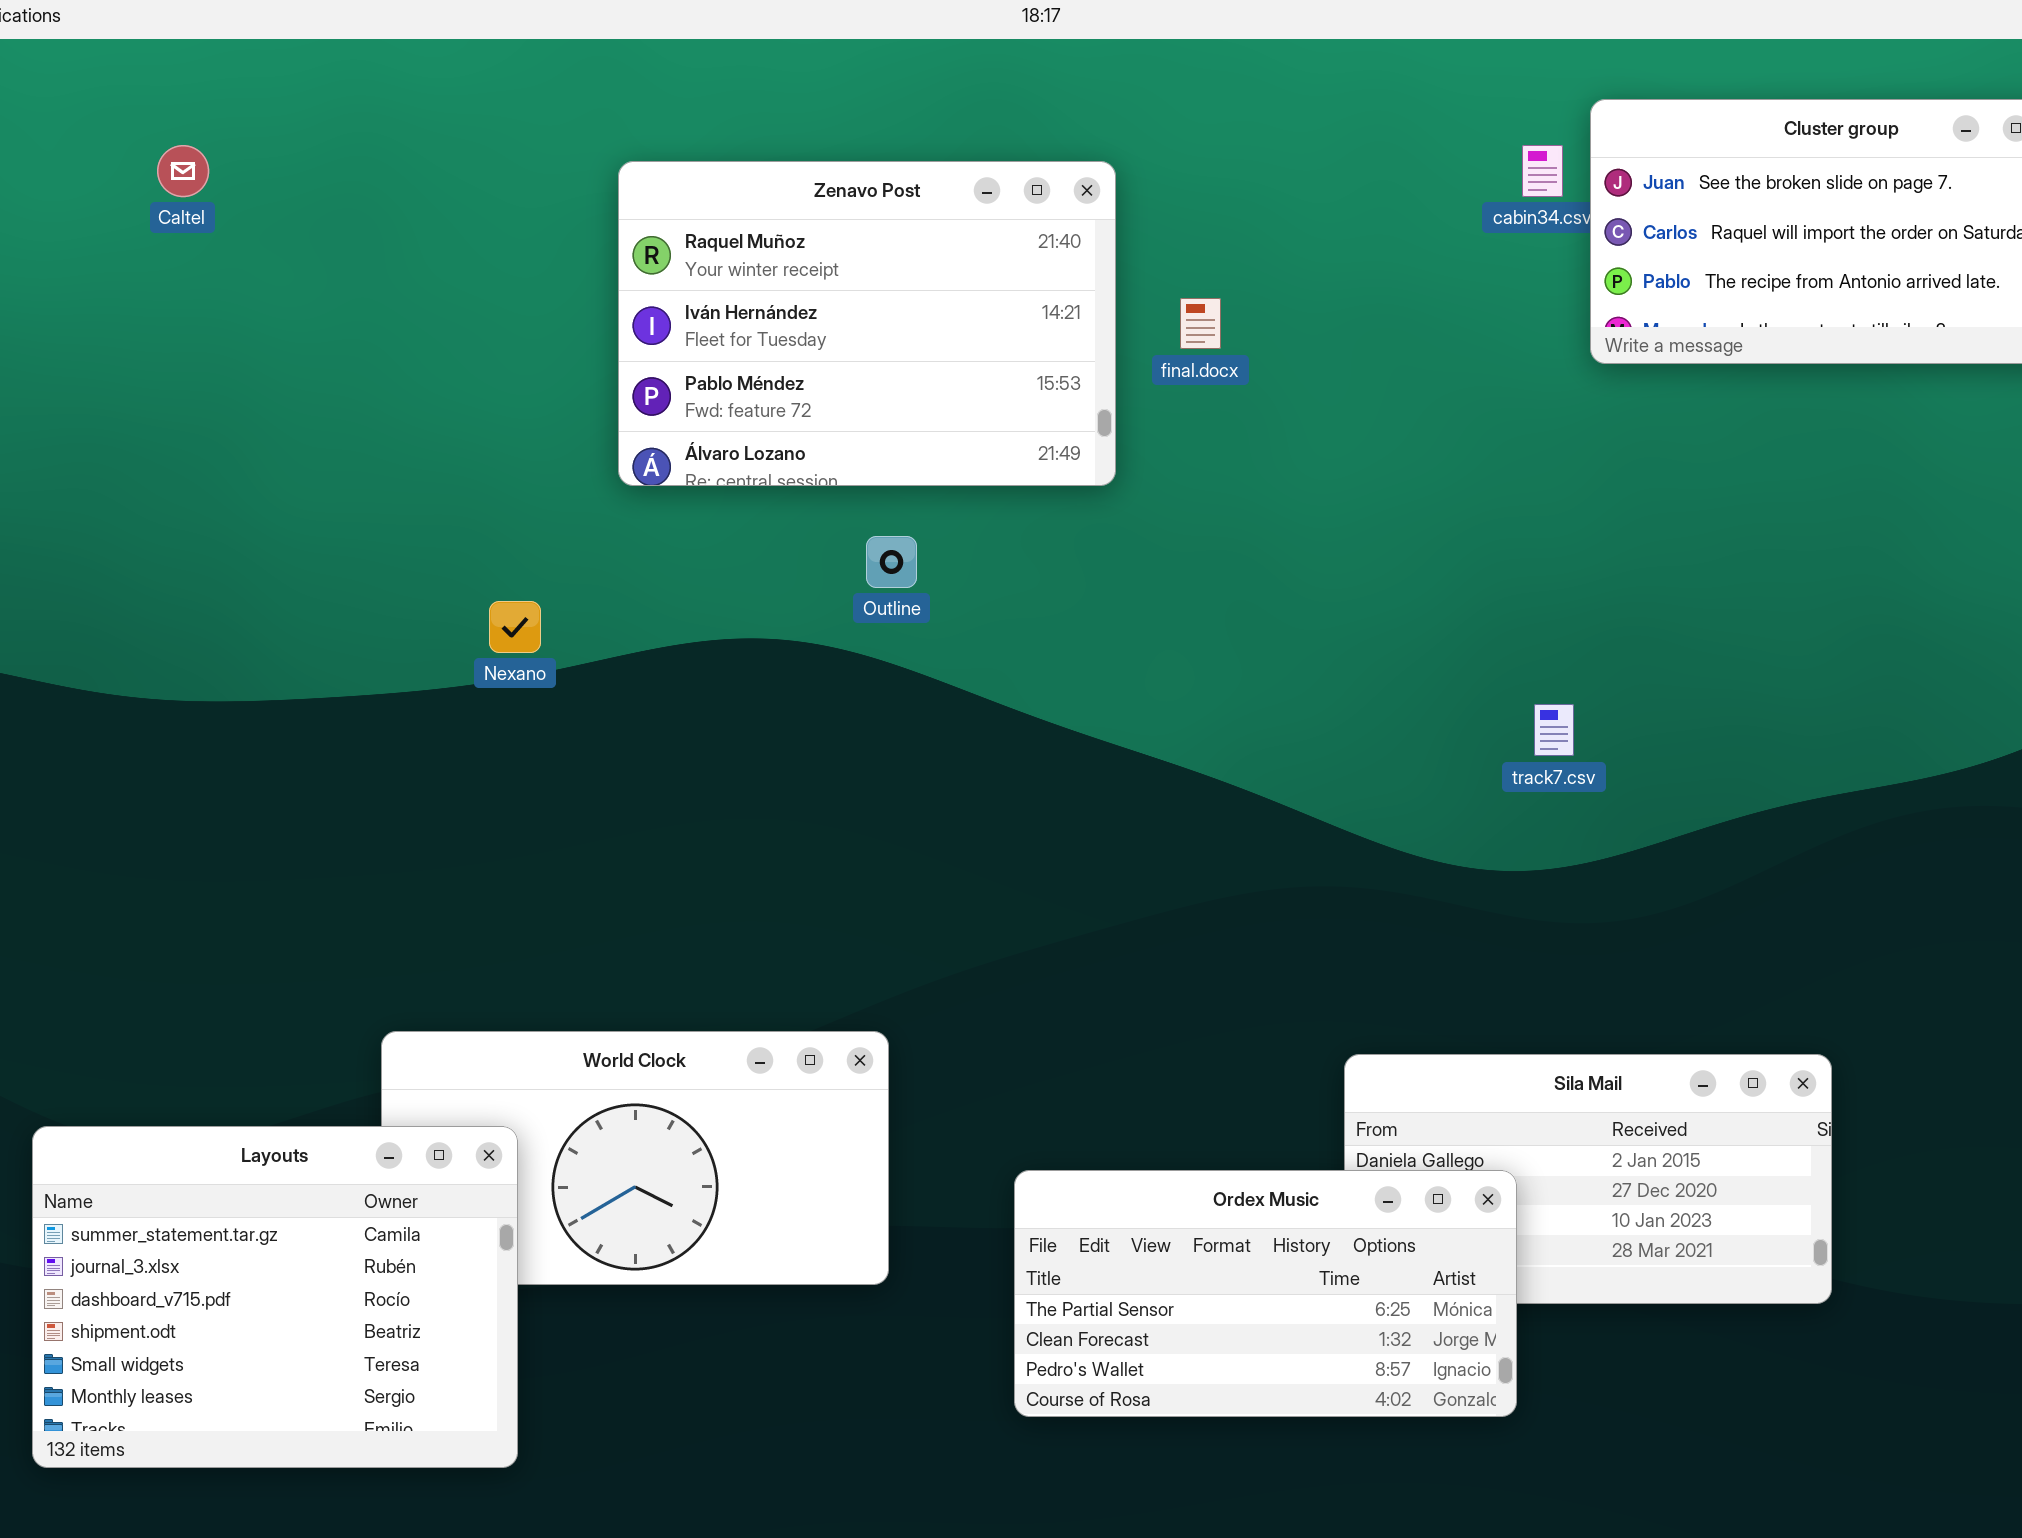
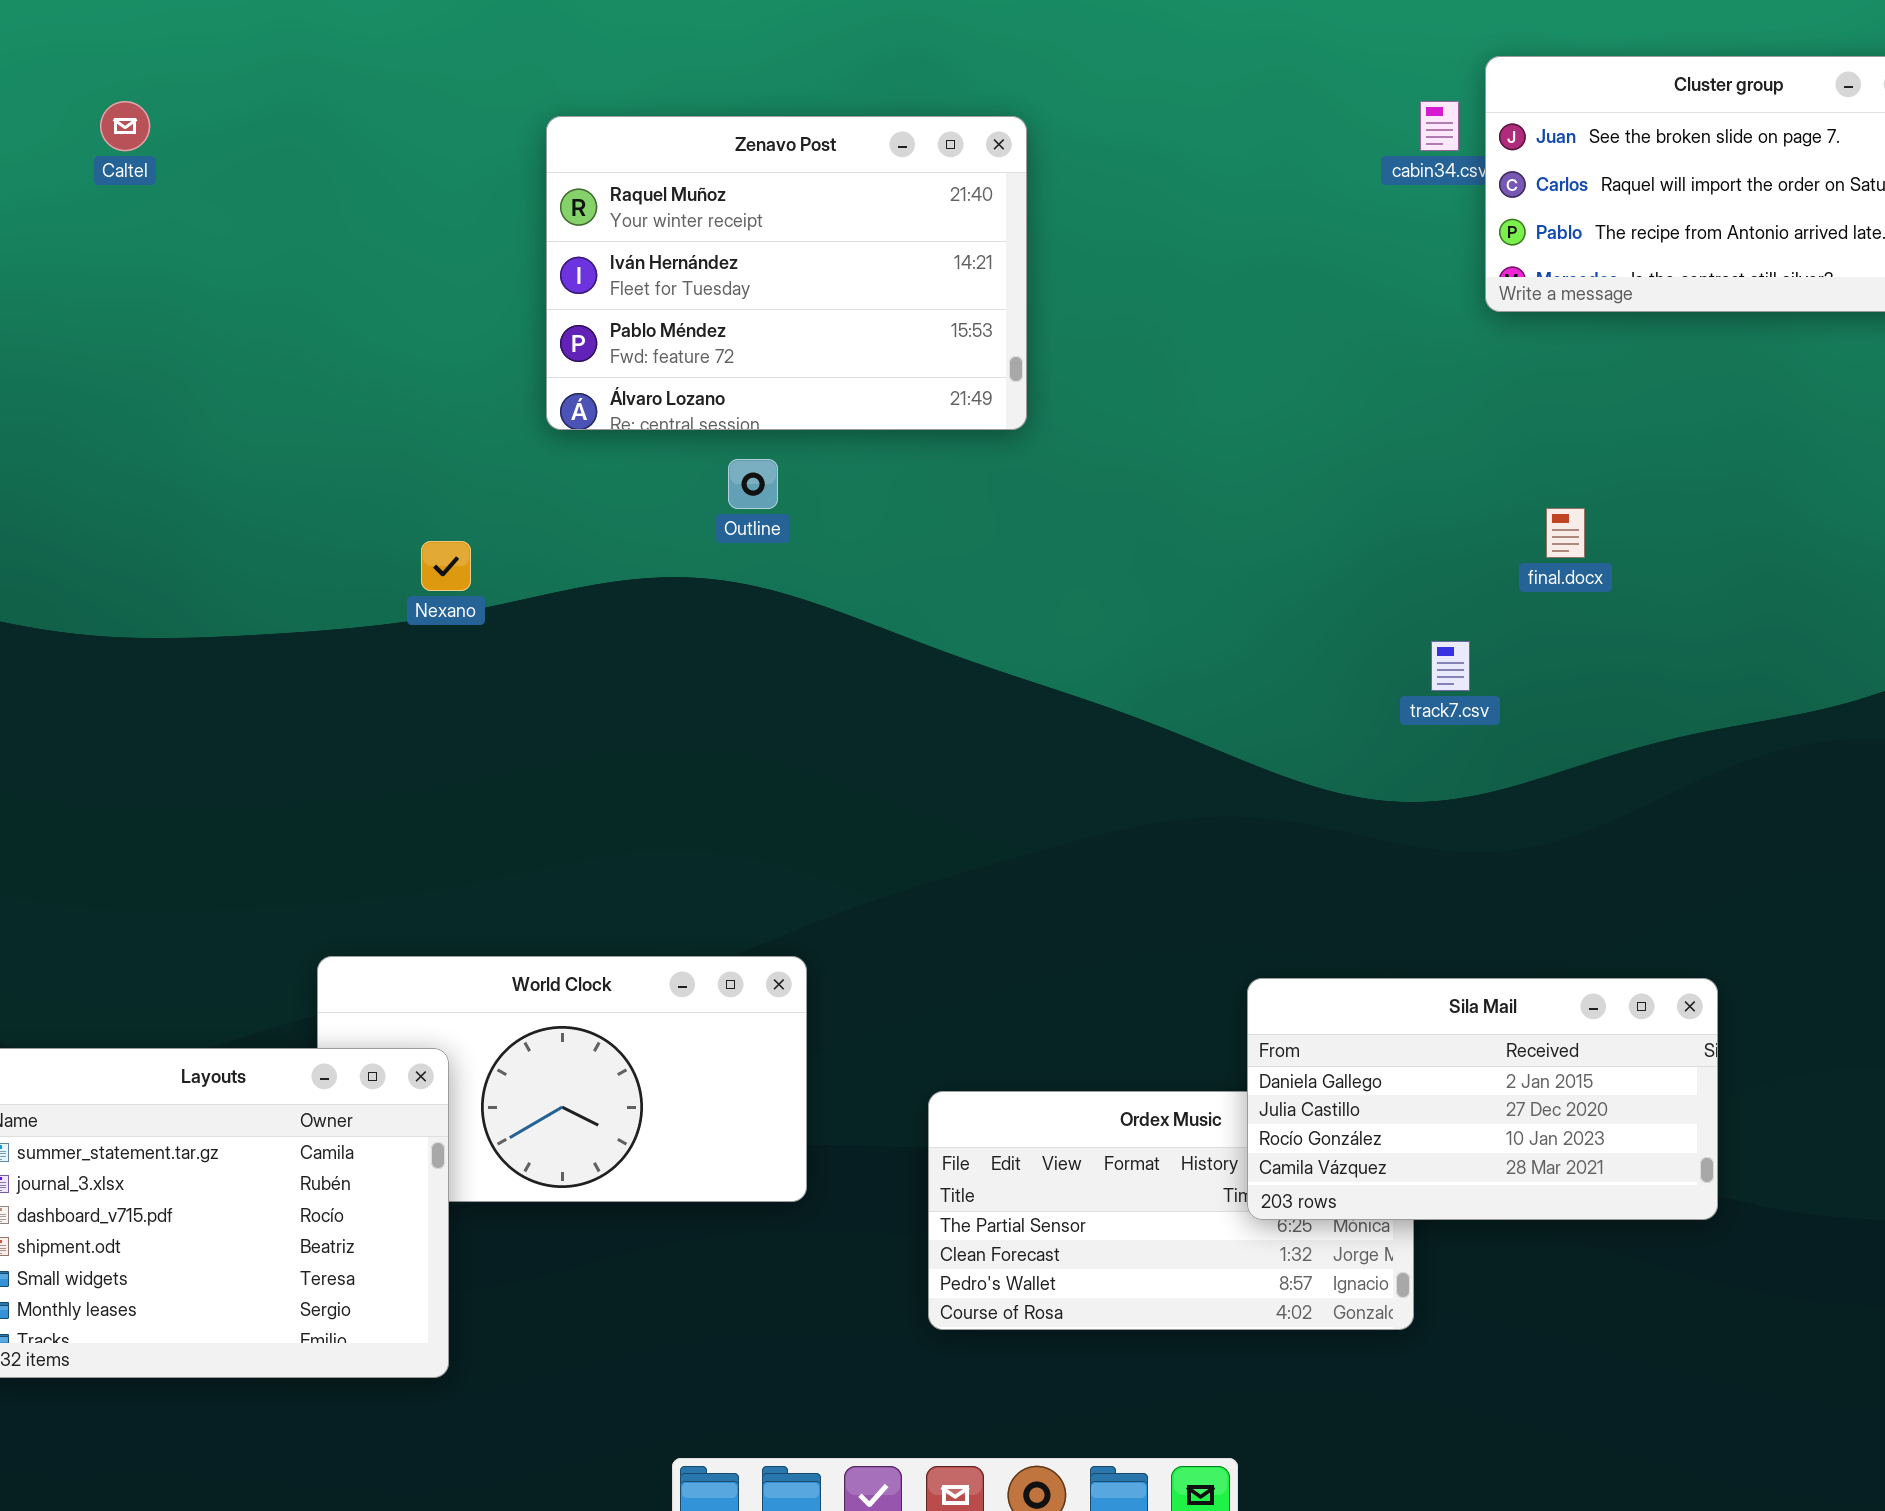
final.docx: [1180,298,1221,349] -> [1546,508,1585,558], moved
Outline: [866,536,917,588] -> [728,459,778,509], moved
Sila Mail: [1344,1054,1832,1304] -> [1247,978,1718,1220], raised

